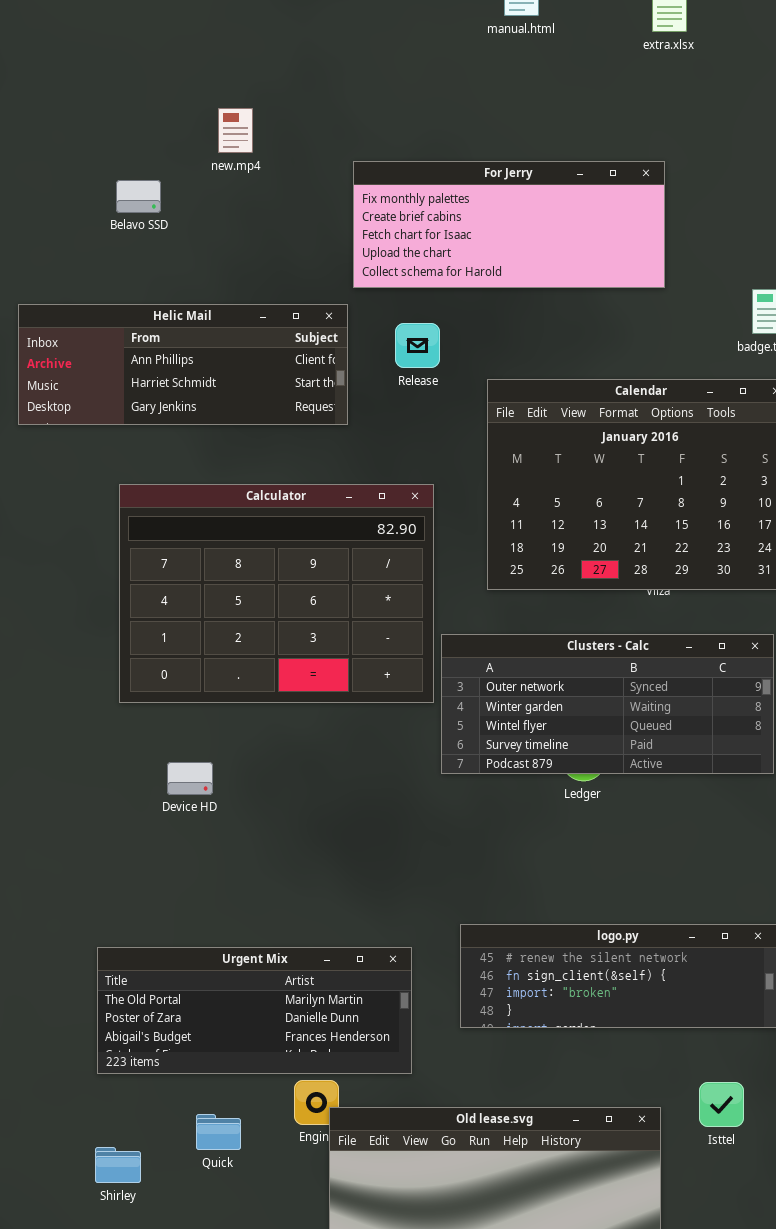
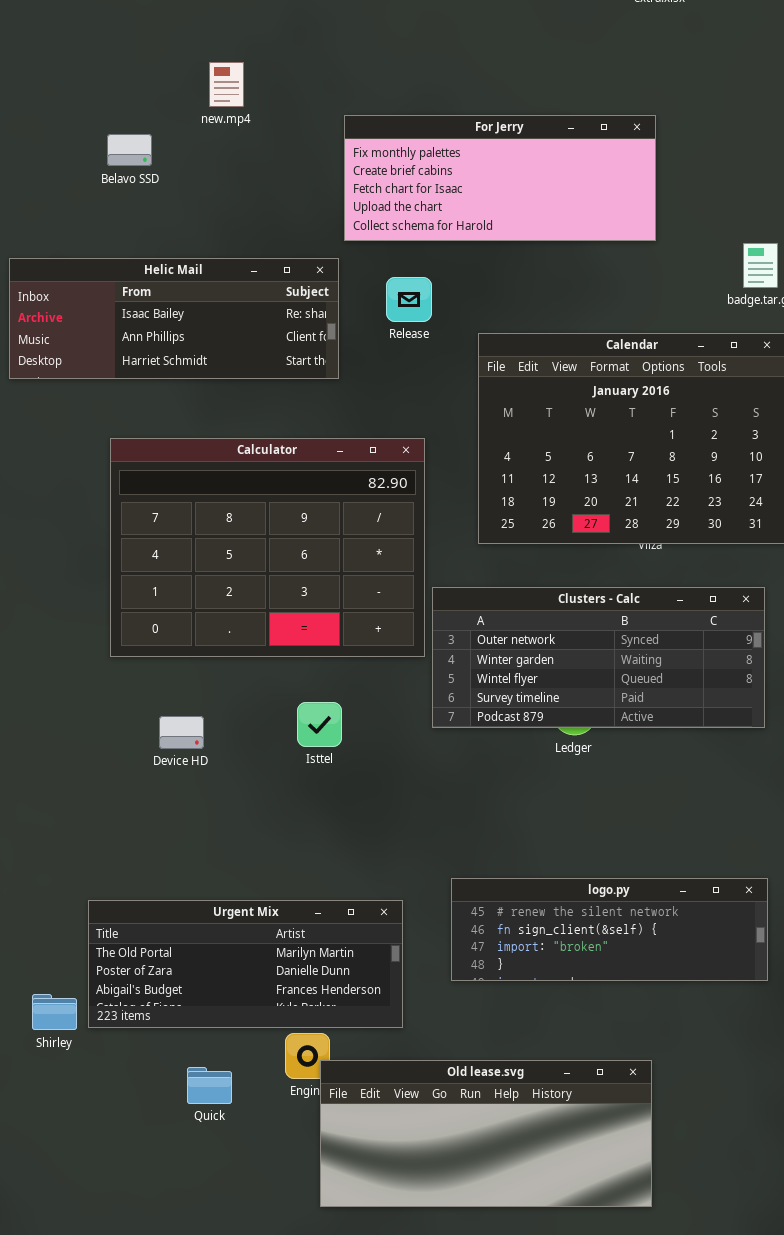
Helic Mail: [18,304,348,425] -> [9,258,339,379], scrolled up 1 row
Isttel: [699,1082,744,1127] -> [297,702,342,747], moved
Shirley: [95,1147,141,1183] -> [32,994,77,1030], moved

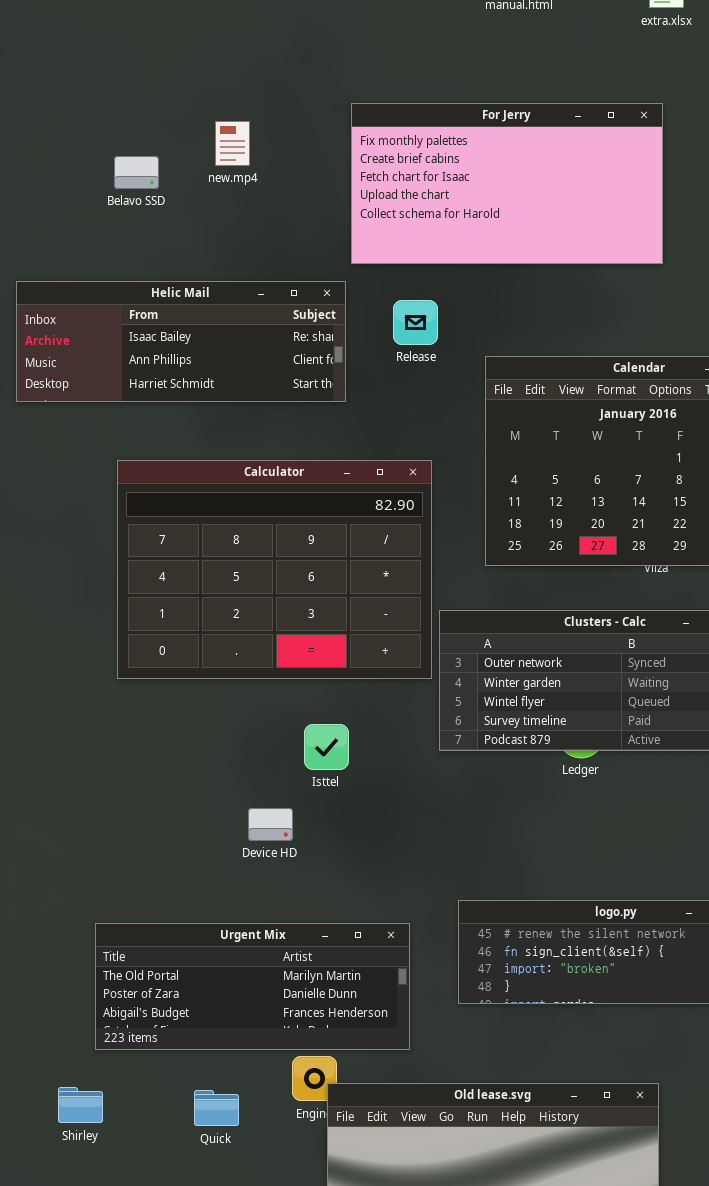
new.mp4: [209,62,244,107] -> [215,121,250,166], moved
For Jerry: [344,115,656,241] -> [351,103,663,264], resized
Device HD: [159,716,204,749] -> [248,808,293,841], moved
Shirley: [32,994,77,1030] -> [58,1087,103,1123], moved

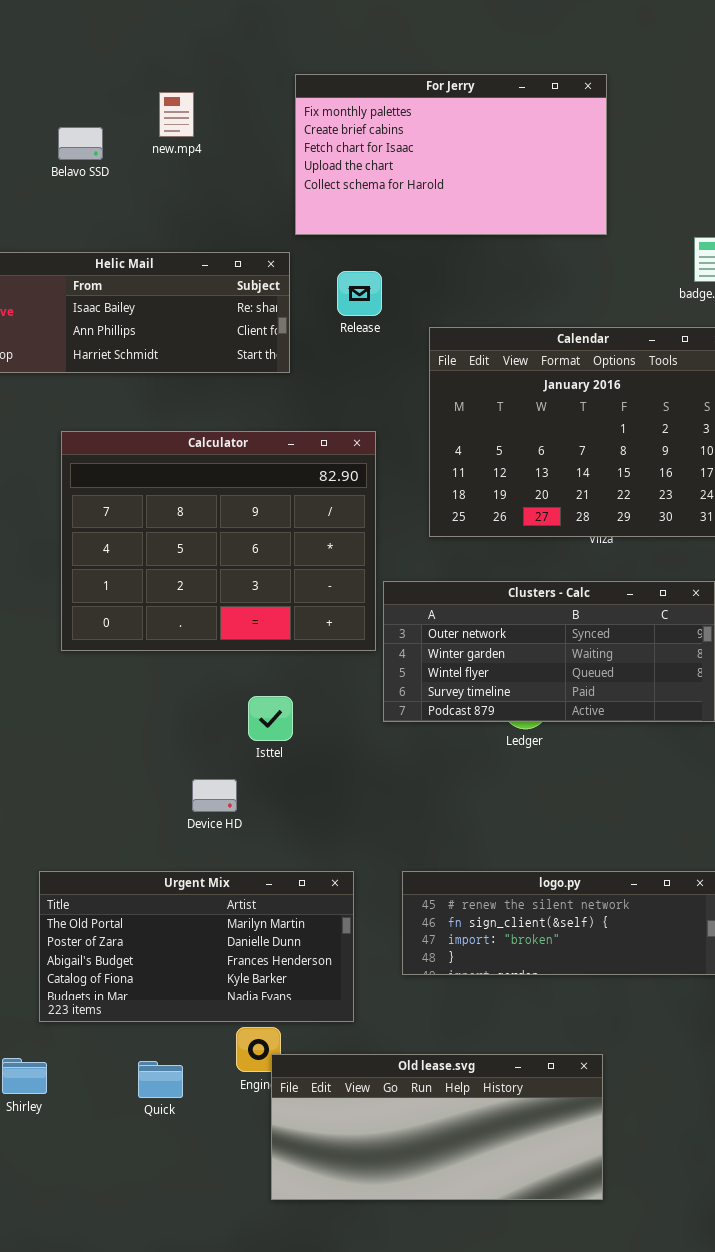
Urgent Mix: [95,923,410,1050] -> [39,871,354,1022], resized

